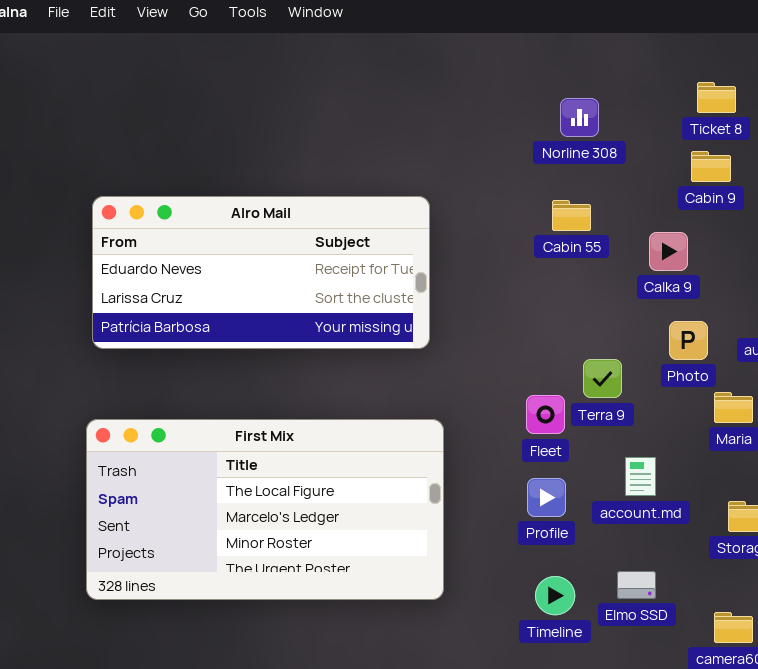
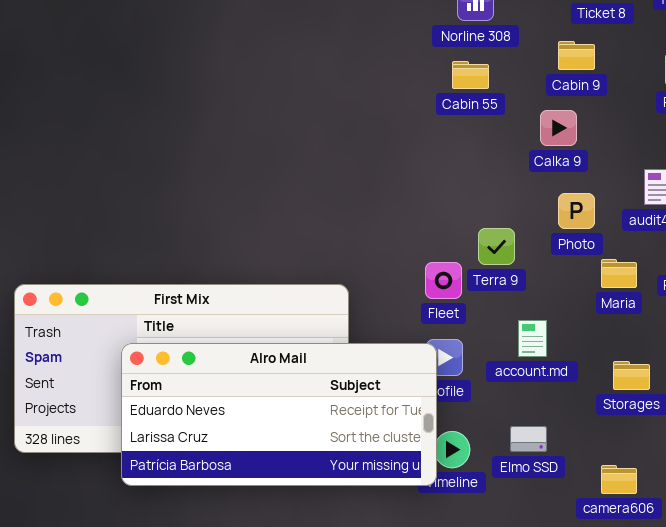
Cabin 9: [691,151,731,182] -> [558,41,595,70], moved
Alro Mail: [92,196,430,349] -> [121,343,437,486], moved
Cabin 55: [552,200,591,231] -> [452,61,489,89], moved

